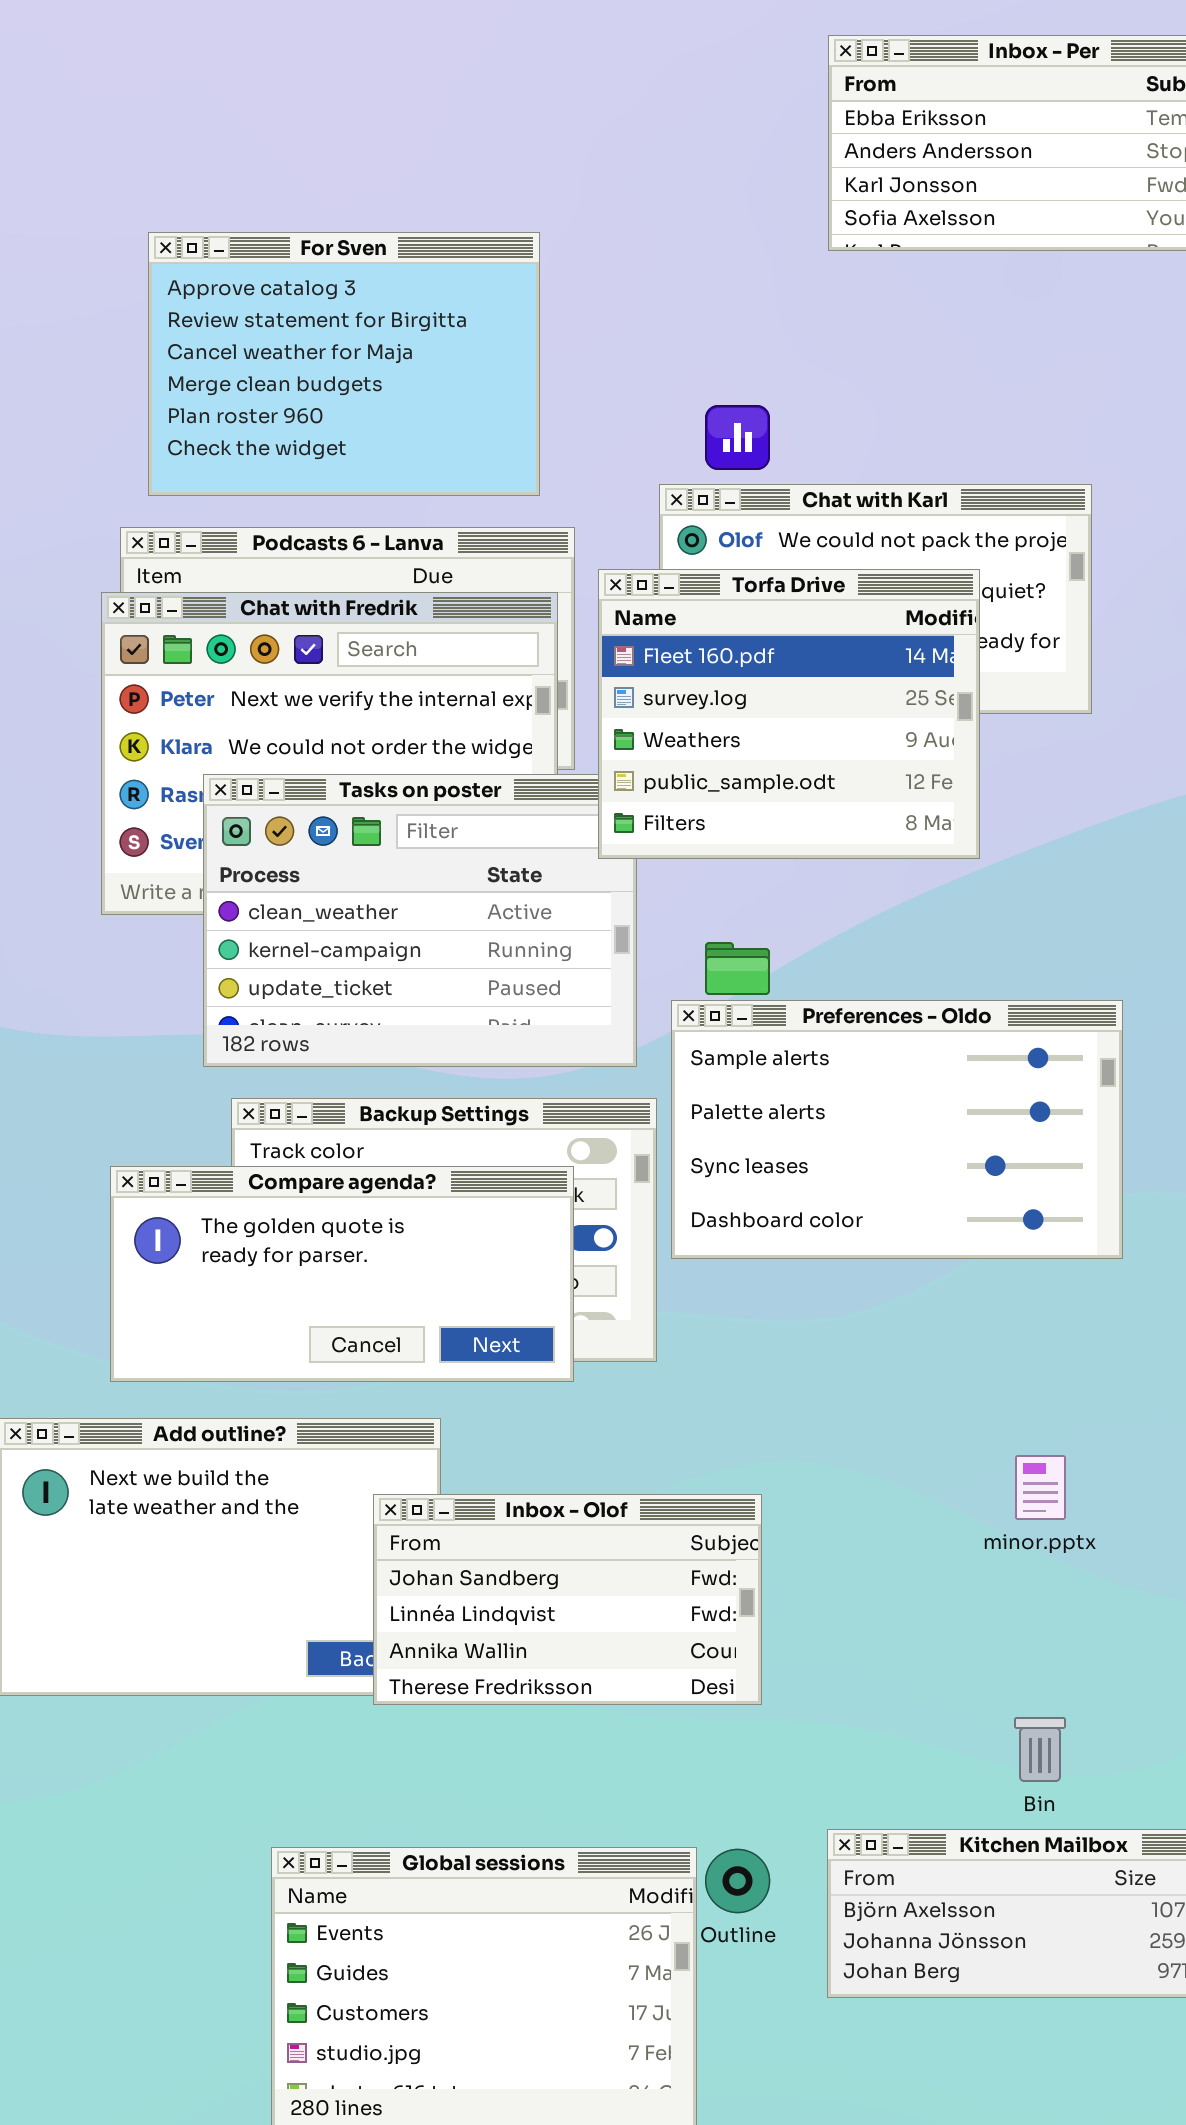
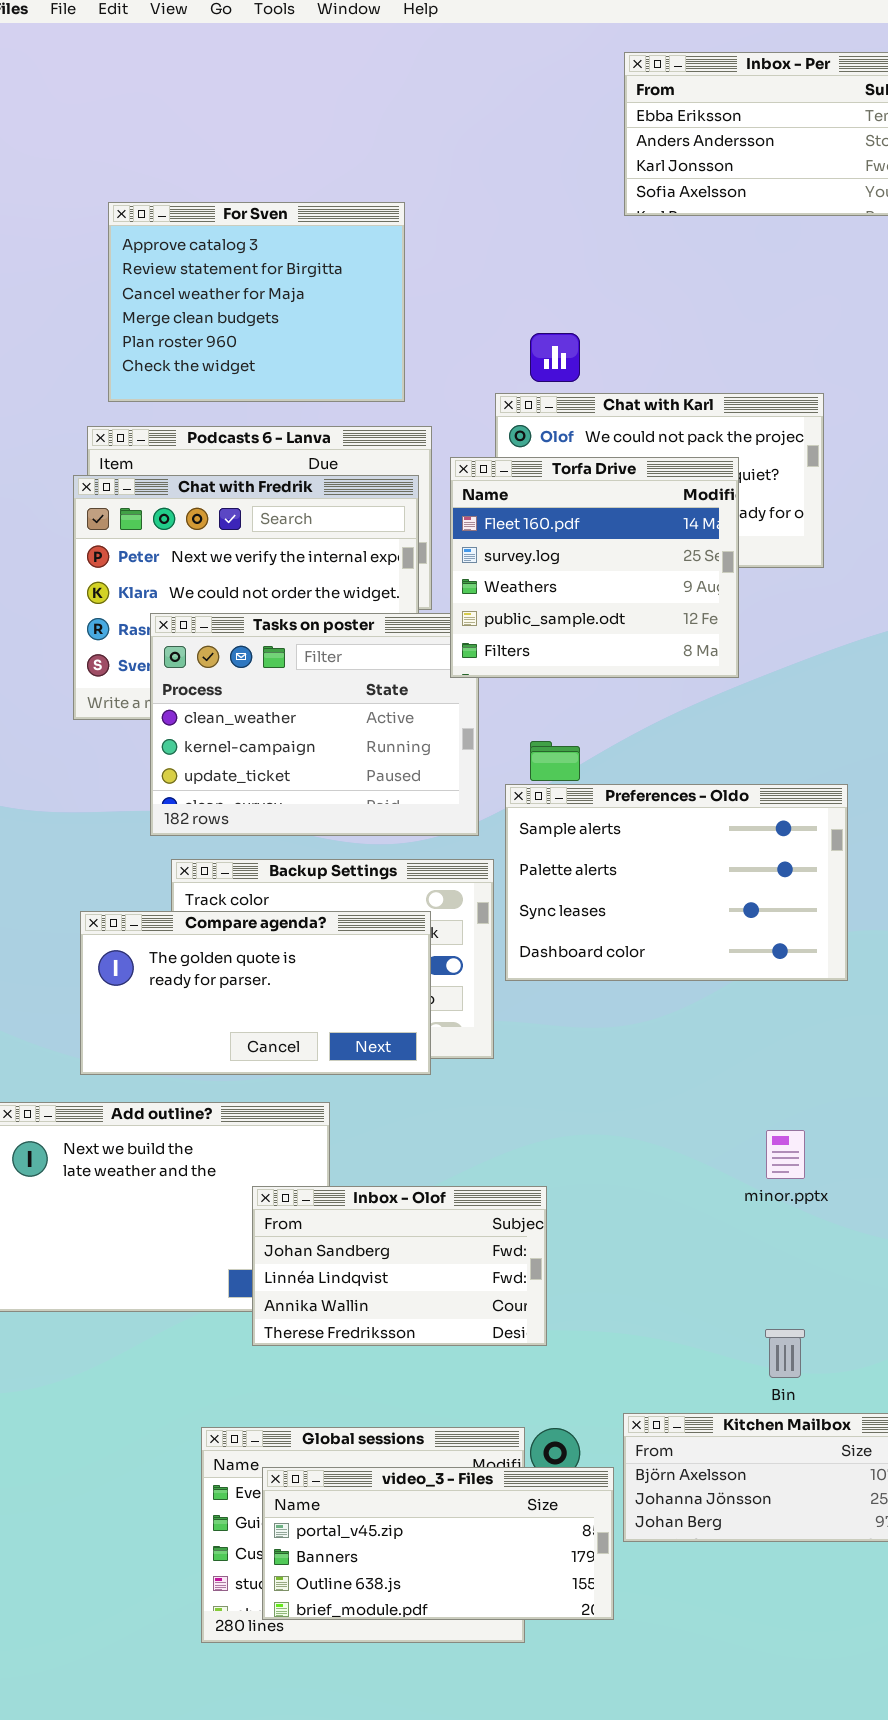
Inbox - Olof: [373,1494,762,1705] -> [252,1186,547,1346], moved
video_3 - Files: none -> [262,1467,614,1620], opened

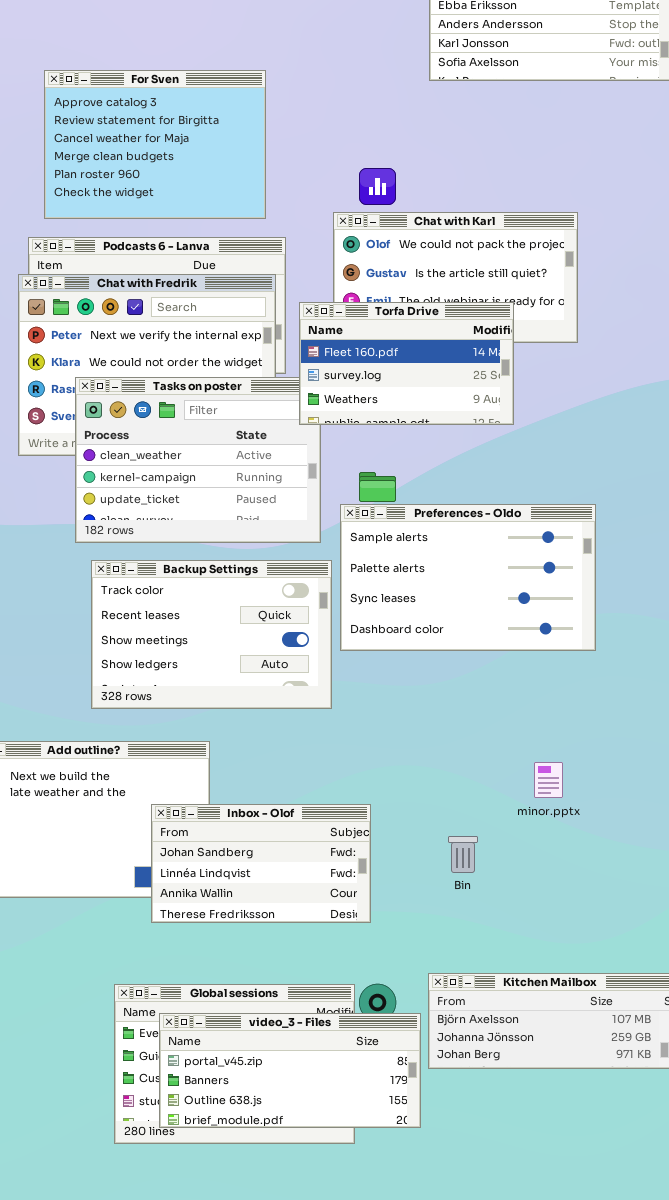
Torfa Drive: [450,457,739,678] -> [299,302,514,425], resized
Compare agenda?: [80,911,431,1075] -> none, closed
Bin: [765,1329,805,1378] -> [448,836,478,873], moved

